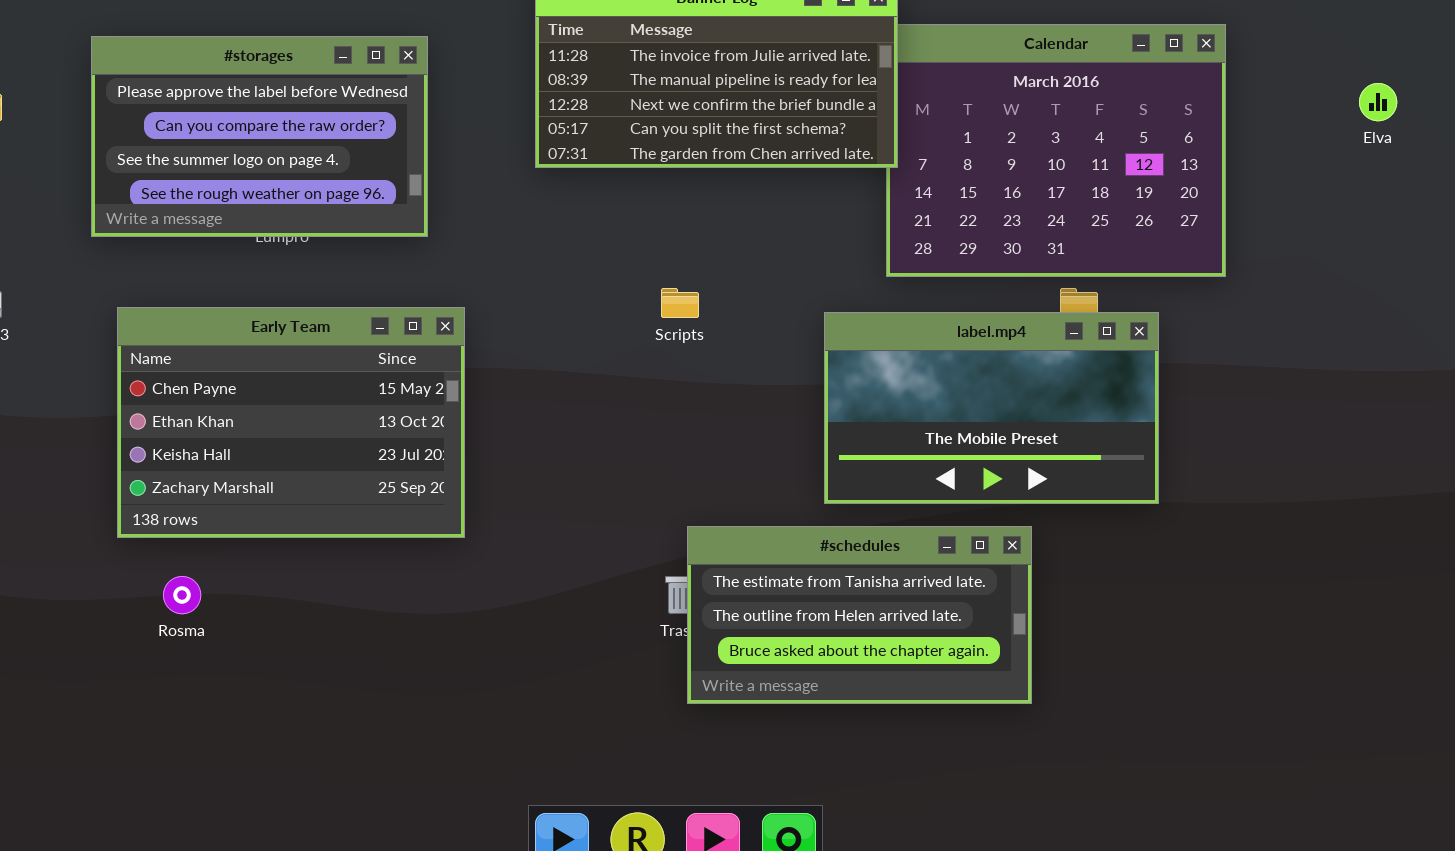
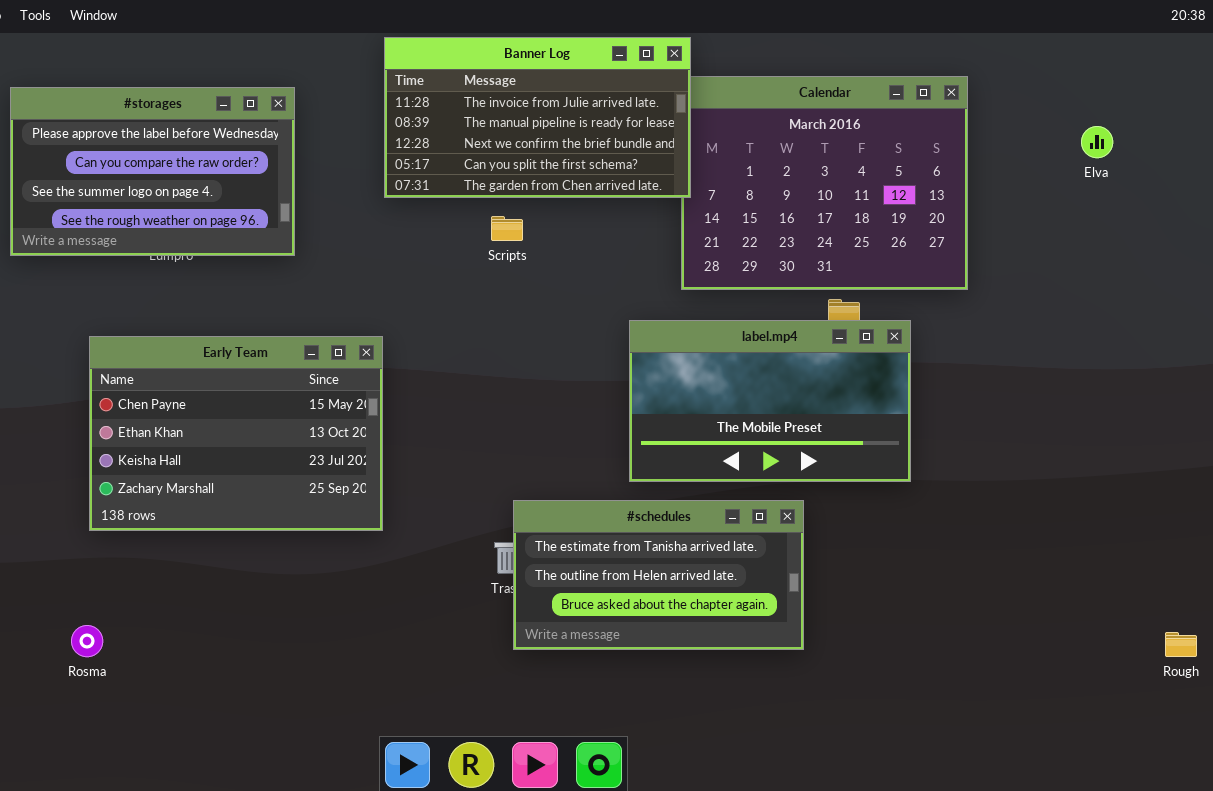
Scripts: [661,288,699,318] -> [491,216,523,241], moved
Early Team: [117,307,465,538] -> [89,336,383,531], moved
Rosma: [163,576,201,614] -> [71,625,103,657], moved

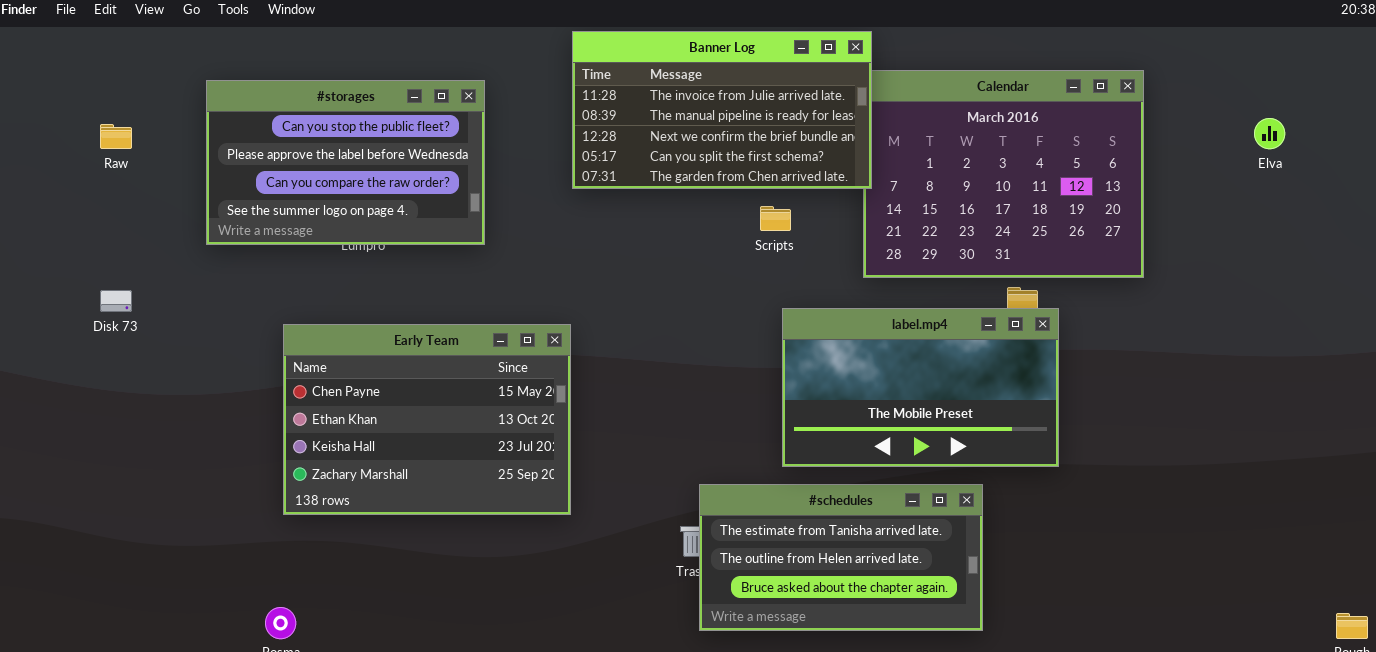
#storages: [10,87,295,256] -> [206,80,485,245], scrolled up 1 row
Scripts: [491,216,523,241] -> [760,206,791,231], moved
label.mp4: [629,320,911,482] -> [782,308,1059,467], moved

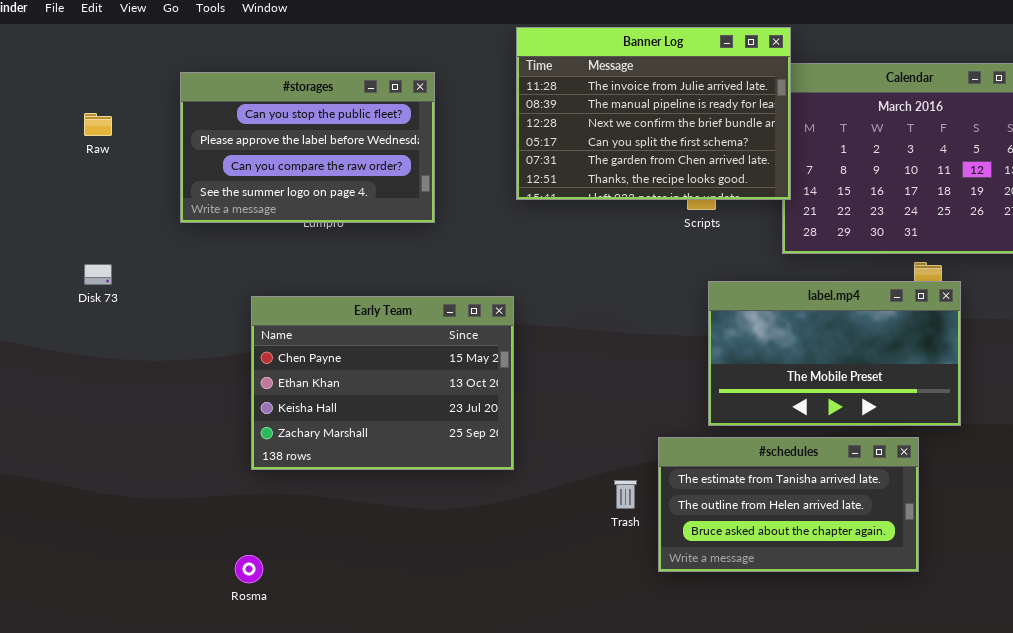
Banner Log: [572,31,872,189] -> [516,27,791,200], resized
#schedules: [699,484,983,631] -> [658,437,919,572], moved

